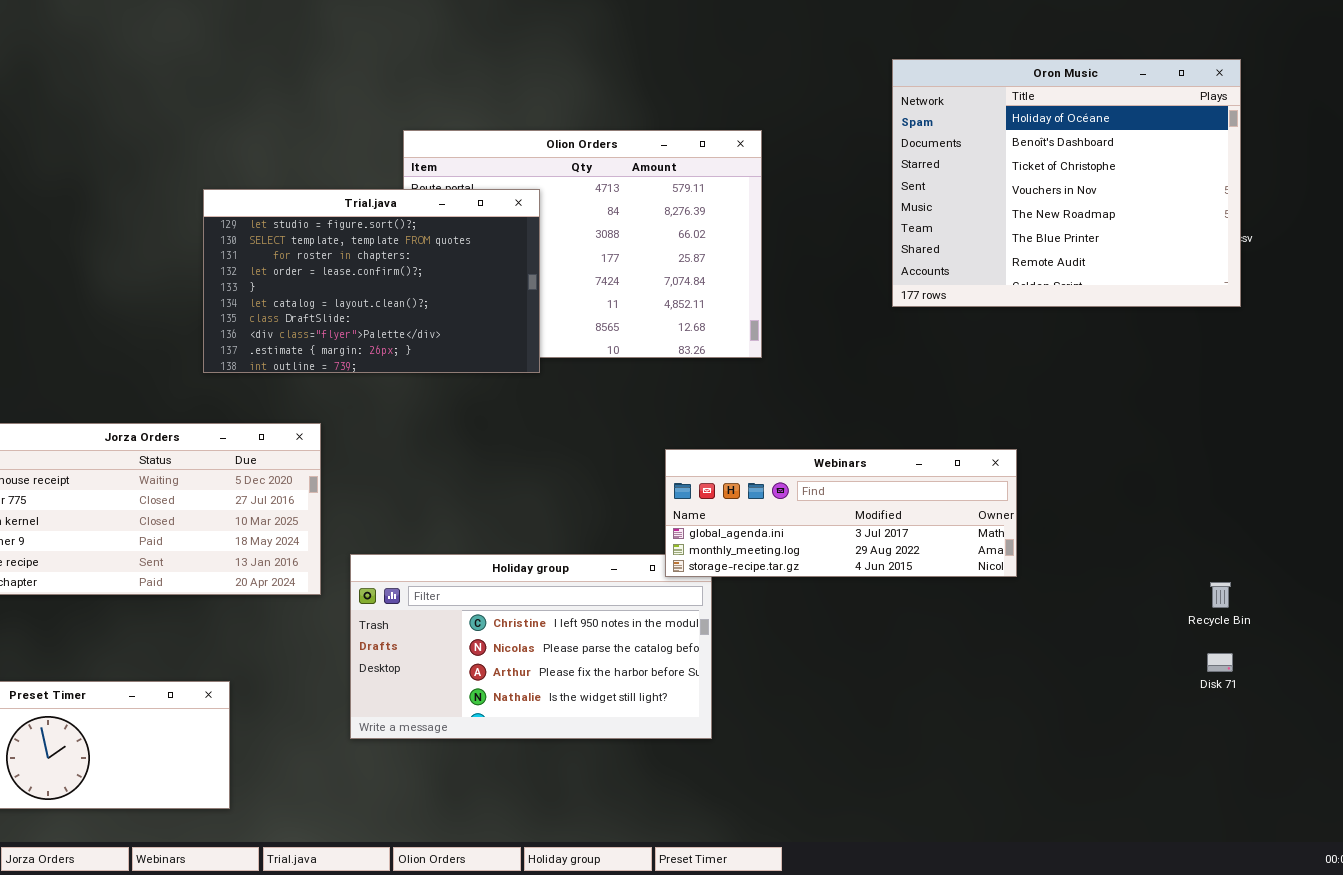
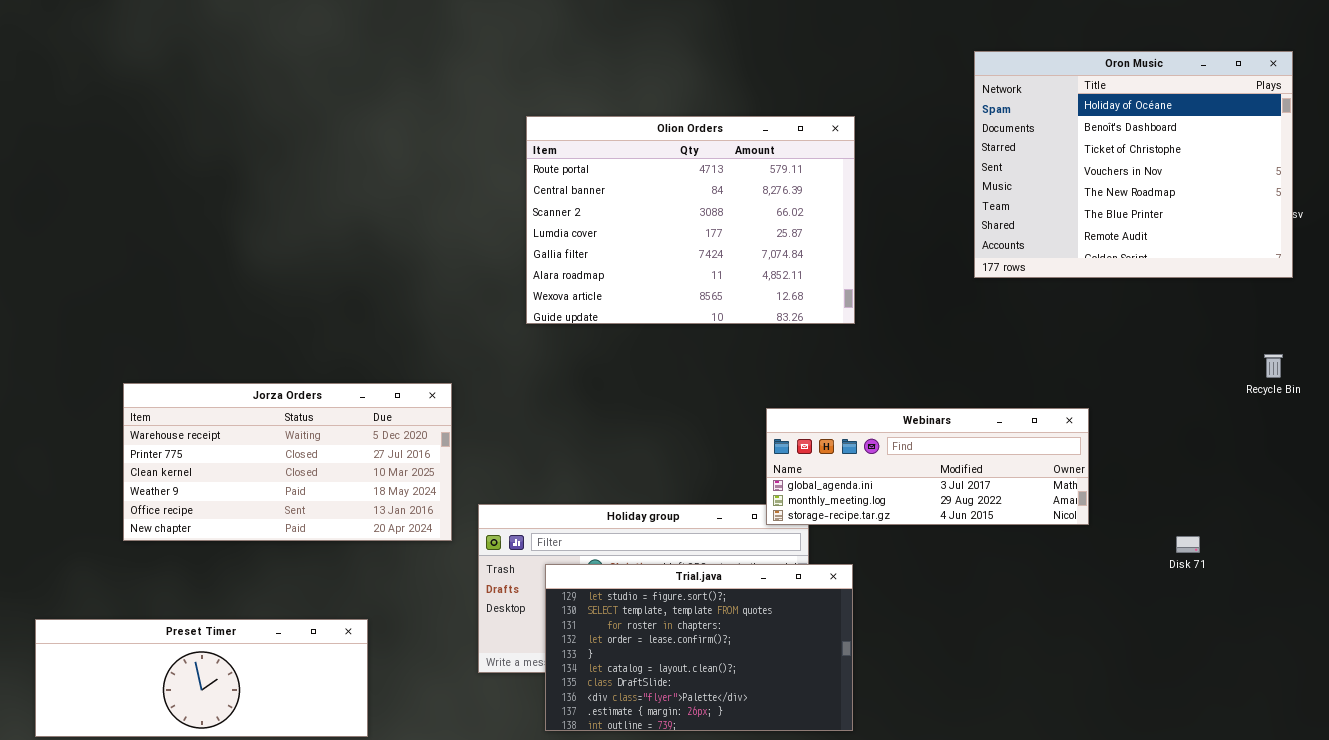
Trial.java: [203,189,540,373] -> [545,564,853,731], moved
Recycle Bin: [1210,582,1231,608] -> [1264,354,1283,378], moved
Disk 71: [1207,653,1233,672] -> [1176,536,1200,553], moved

